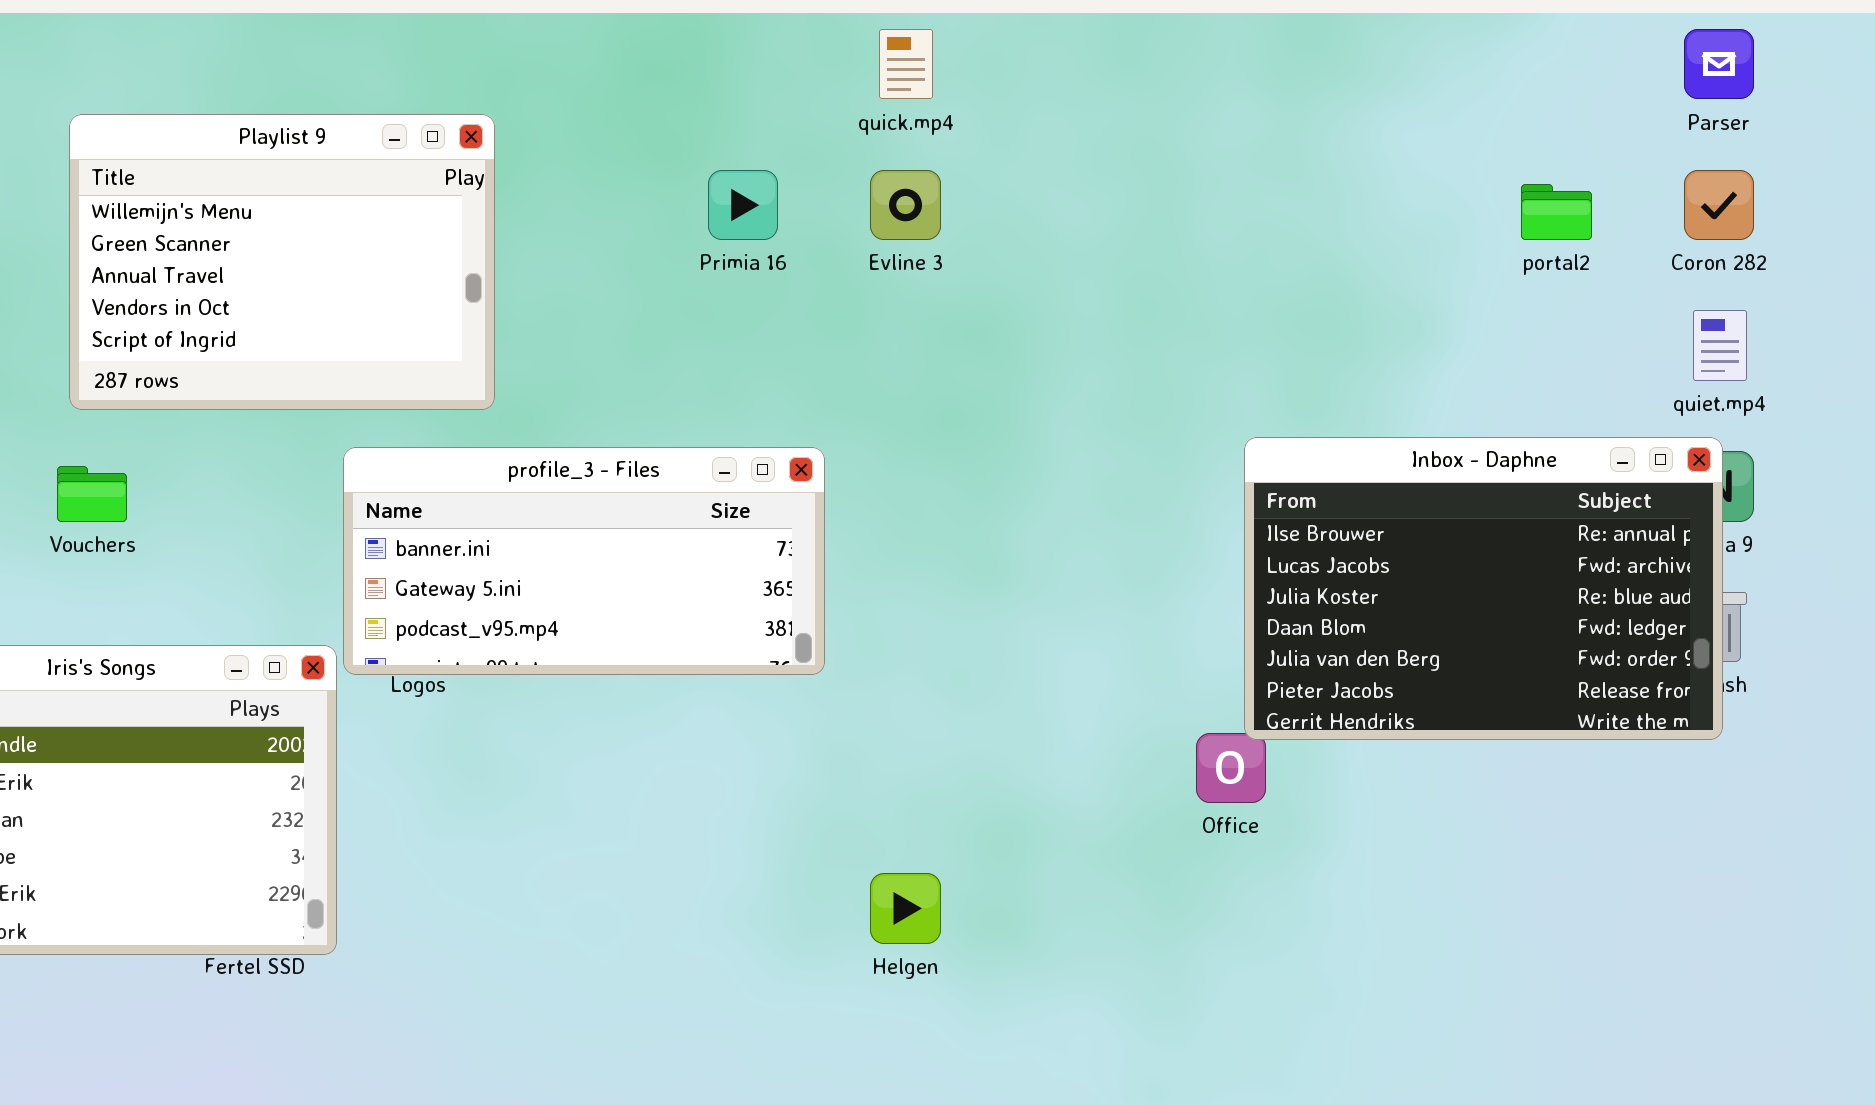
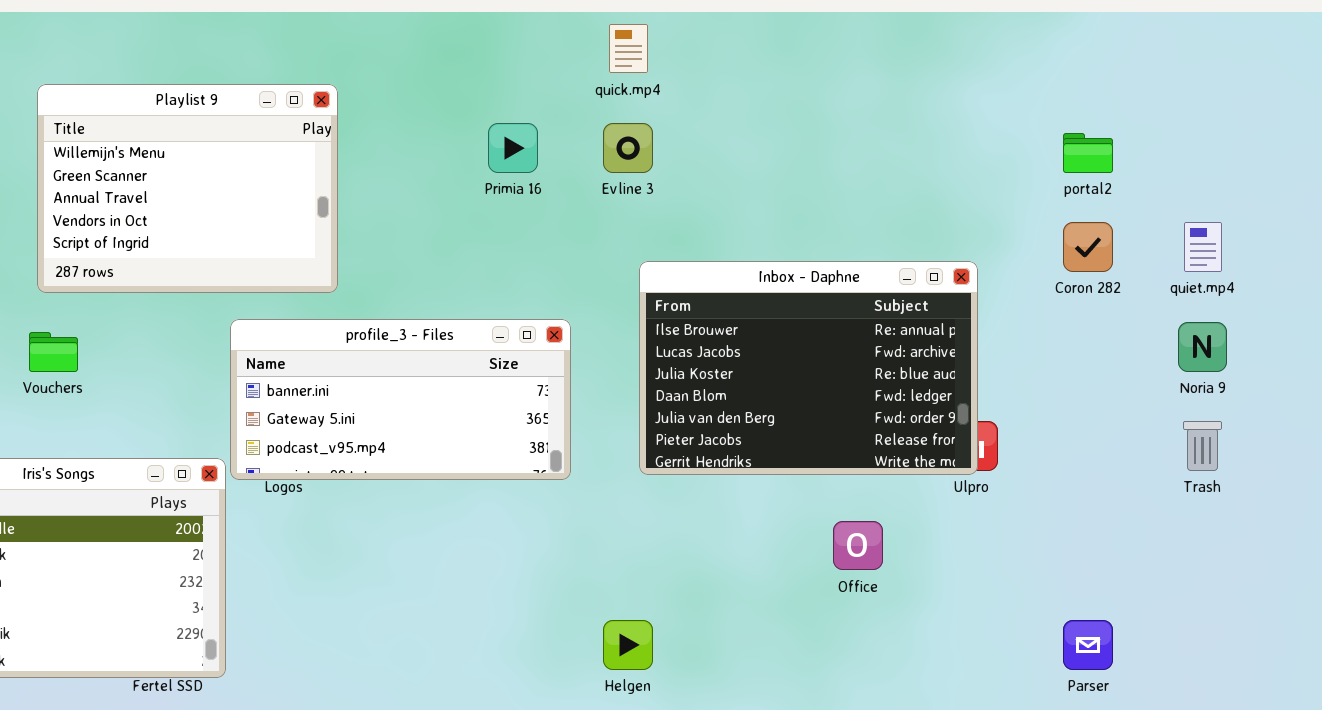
Parser: [1684,29,1754,99] -> [1063,620,1113,670], moved
Coron 282: [1684,170,1754,240] -> [1063,222,1113,272], moved
Inbox - Daphne: [1244,437,1723,740] -> [639,261,978,475], moved

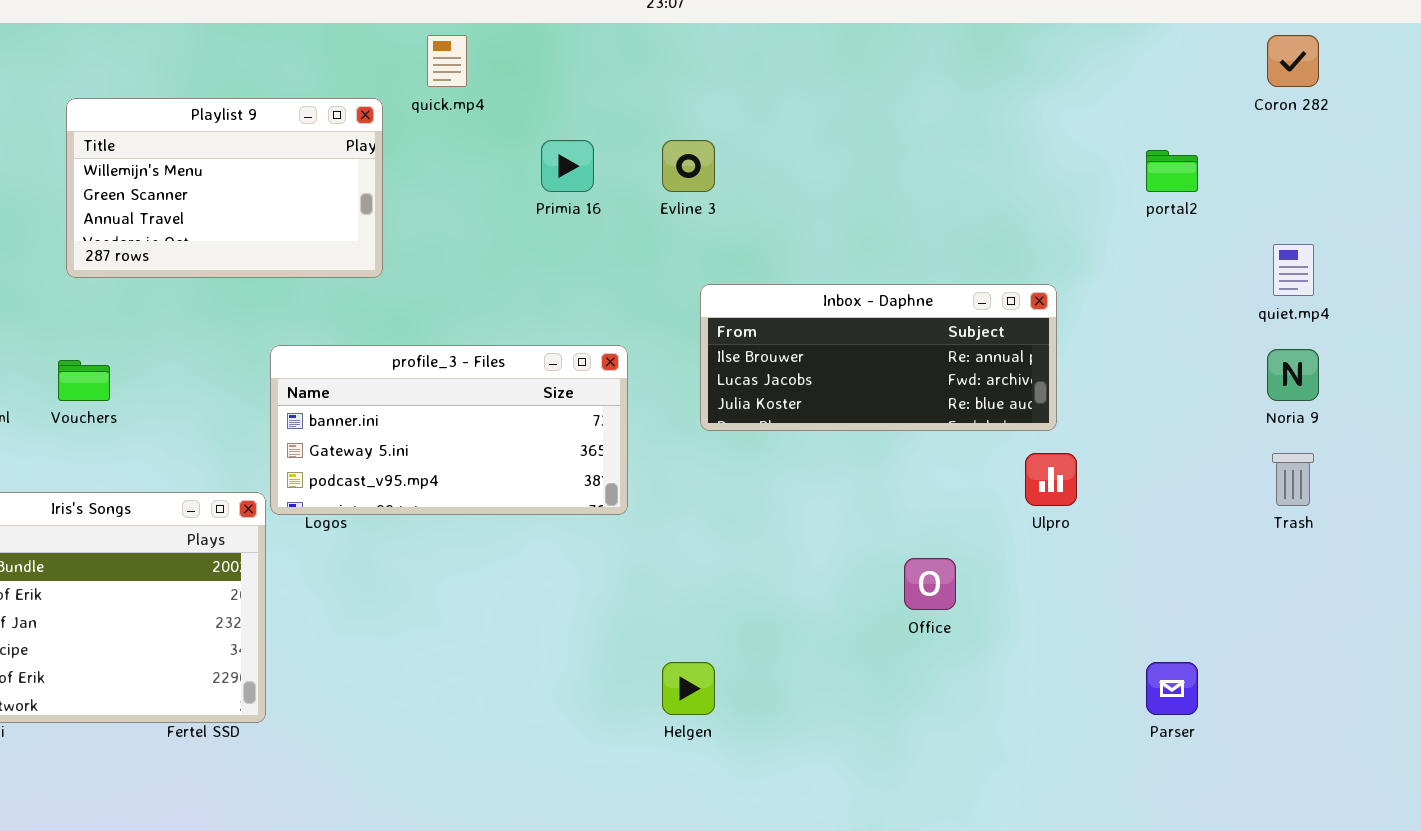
quick.mp4: [609,24,648,73] -> [427,35,467,87], moved
Playlist 9: [37,84,338,293] -> [66,98,383,278], resized
Coron 282: [1063,222,1113,272] -> [1267,35,1319,87], moved
Inbox - Daphne: [639,261,978,475] -> [700,284,1057,431], resized

